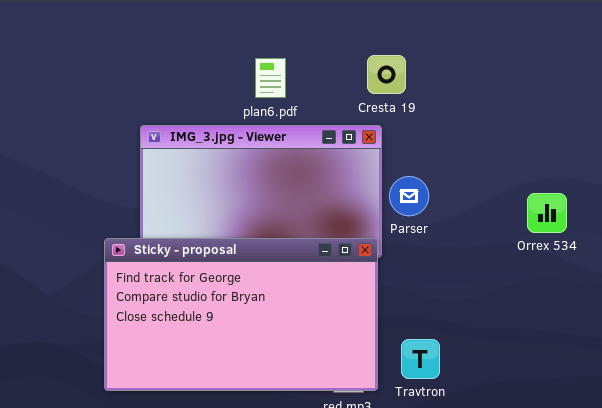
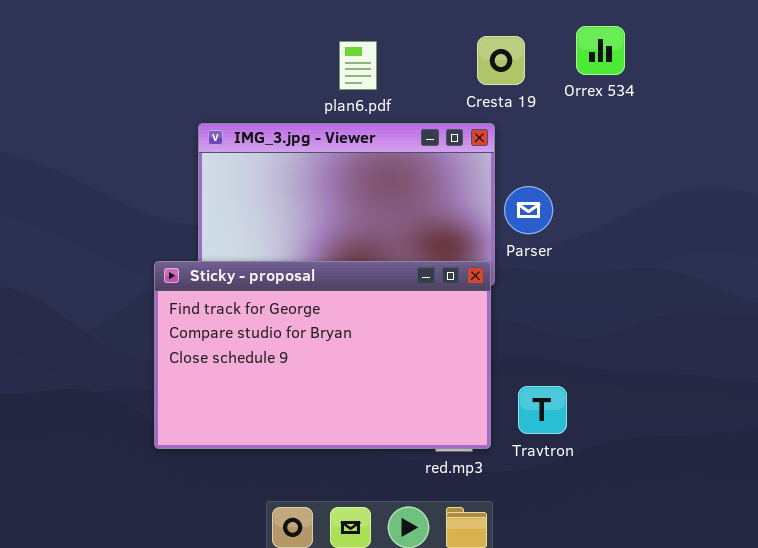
Orrex 534: [527,193,567,233] -> [576,26,625,75], moved

